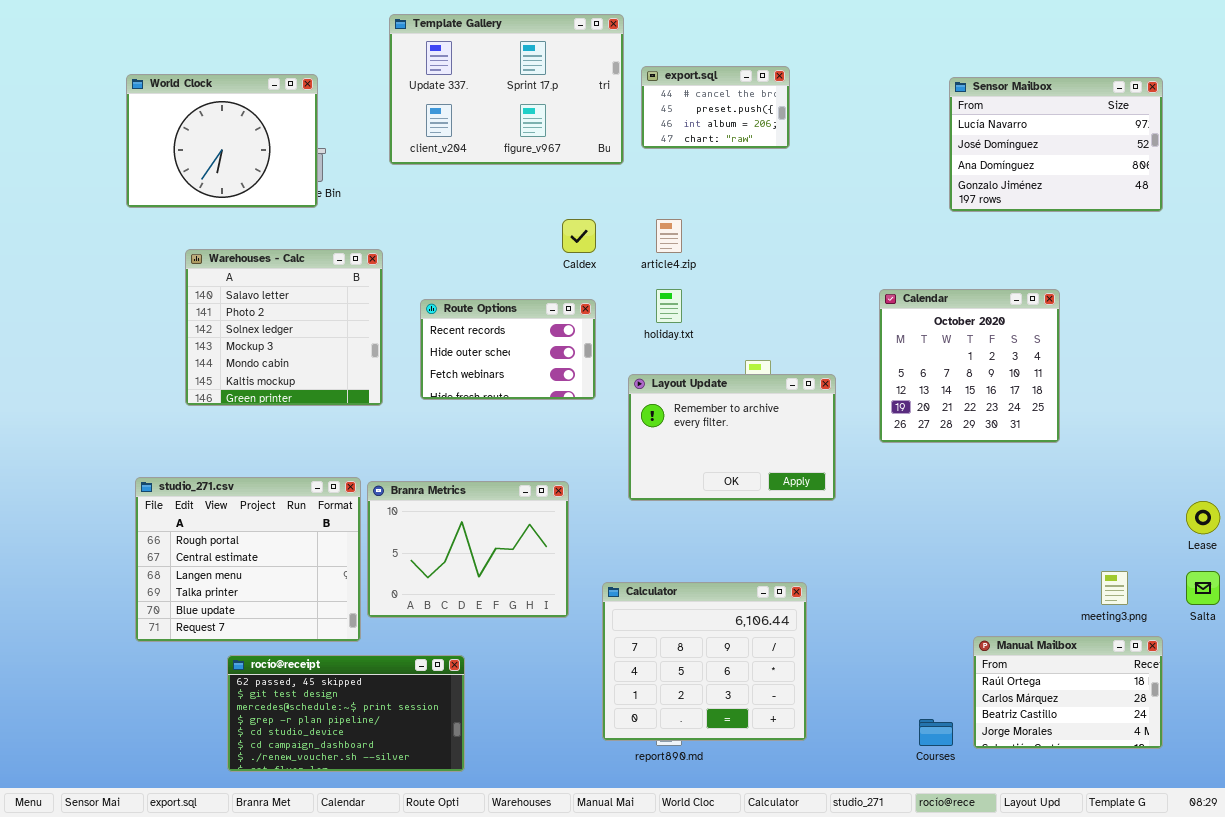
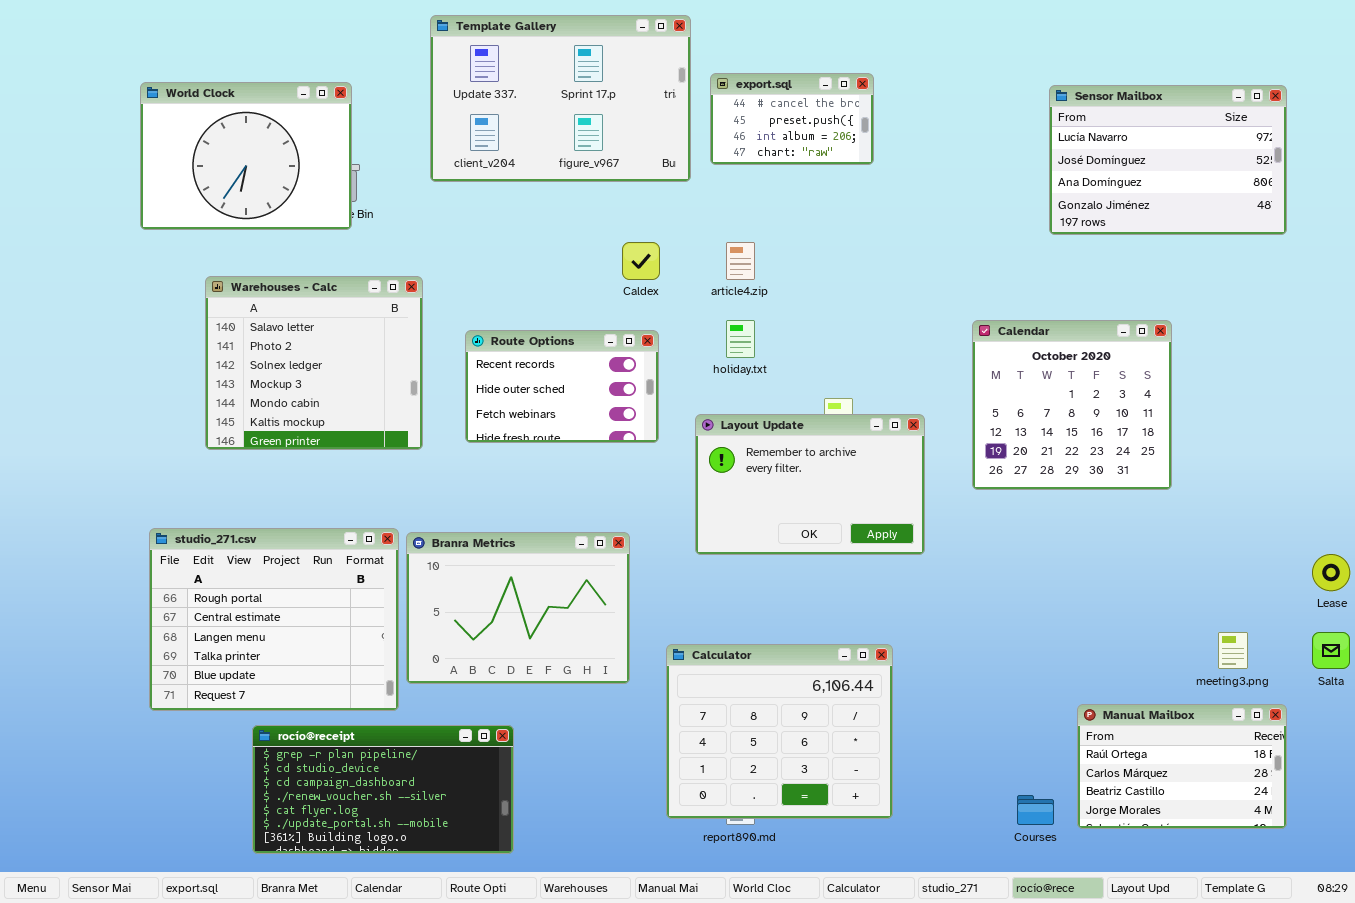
rocío@receipt: [227,655,465,772] -> [252,725,514,854], scrolled down 3 rows

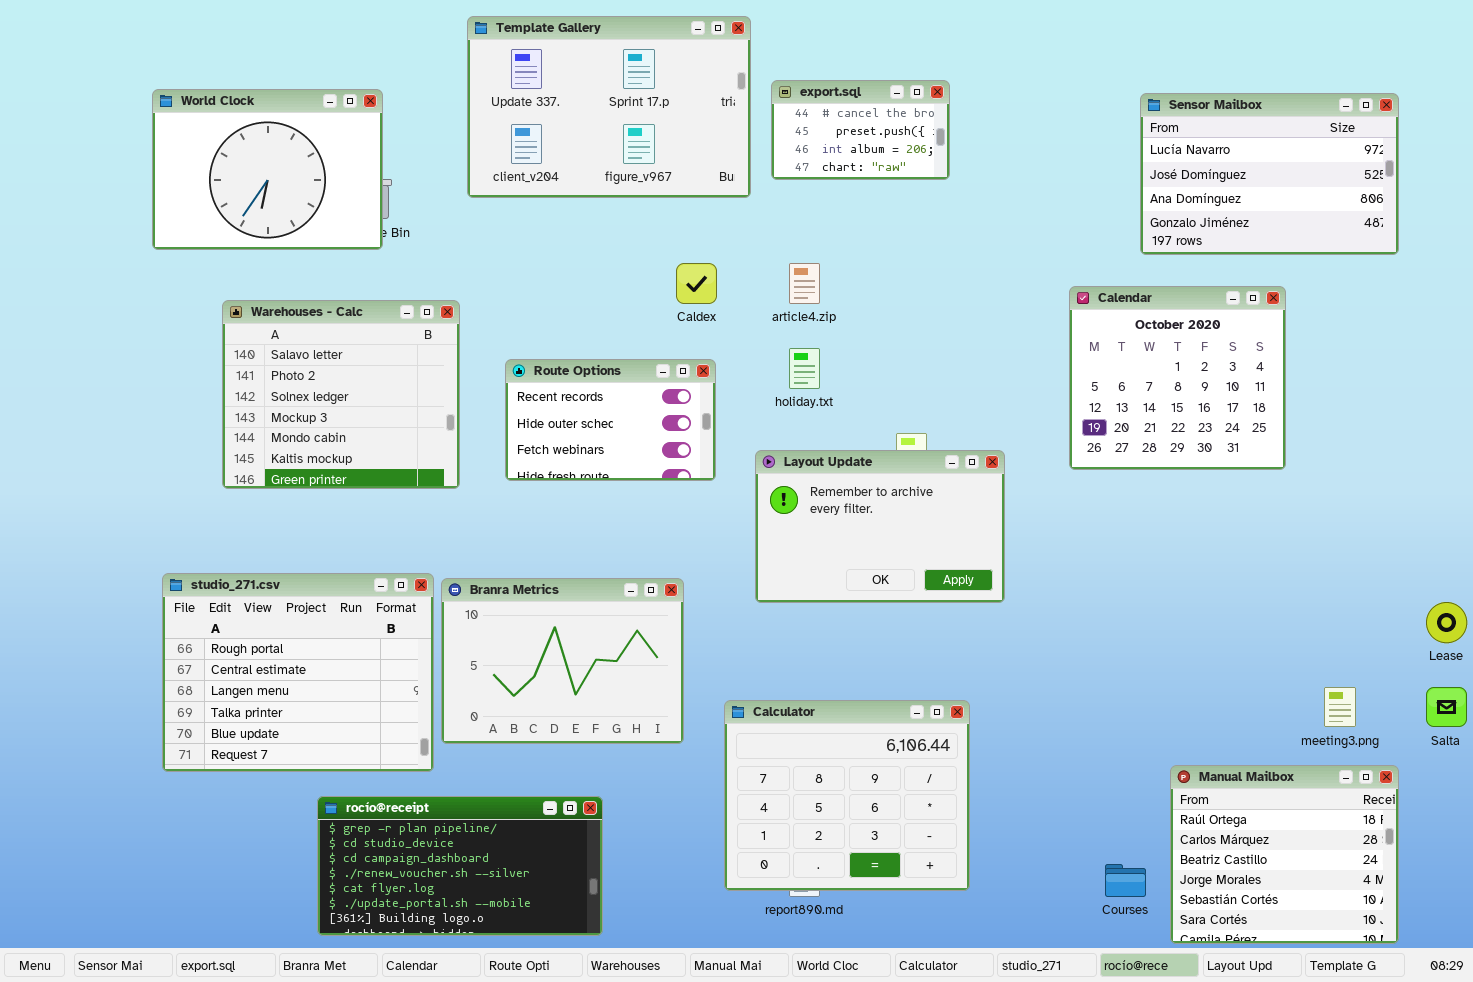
Calendar: [972,320,1172,490] -> [1069,286,1286,470], moved
Manual Mailbox: [1077,704,1287,829] -> [1170,765,1399,944], resized
rocío@receipt: [252,725,514,854] -> [317,796,603,936], moved

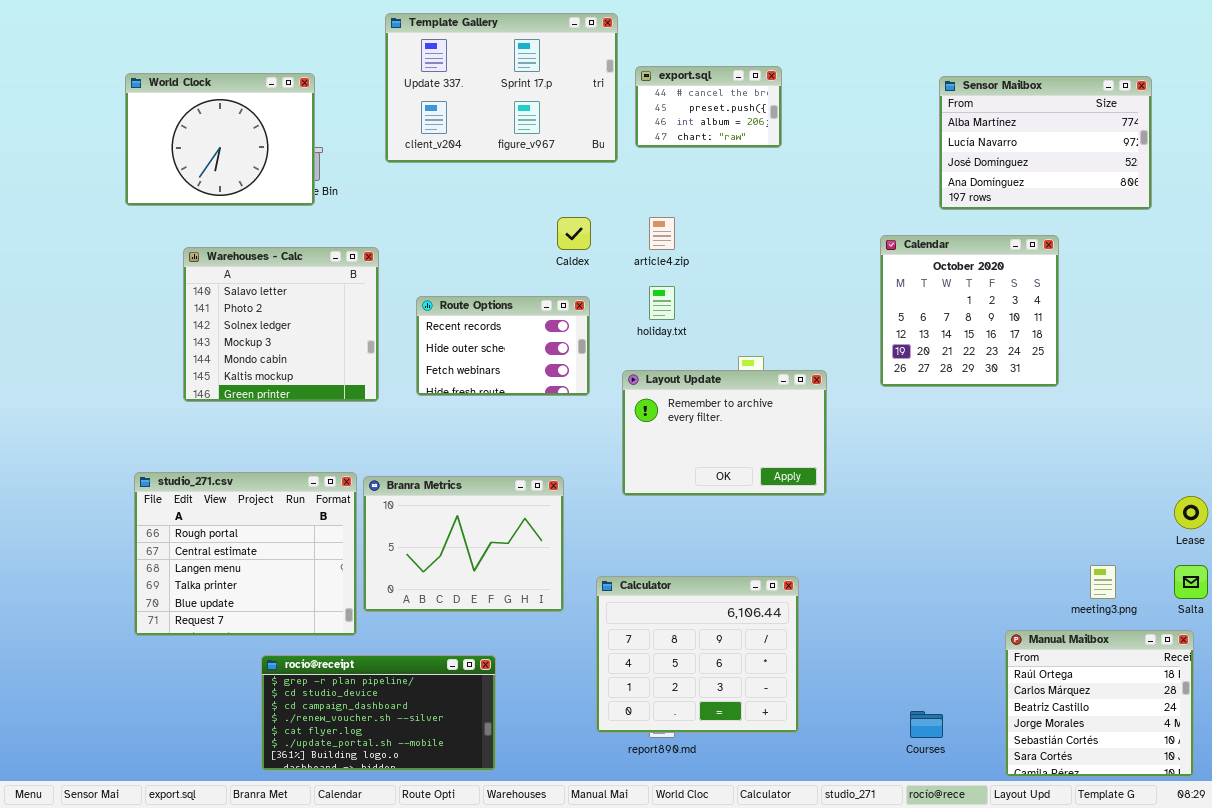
Sensor Mailbox: [1140,93,1399,255] -> [939,76,1152,210], scrolled up 1 row
Manual Mailbox: [1170,765,1399,944] -> [1005,630,1194,777], moved

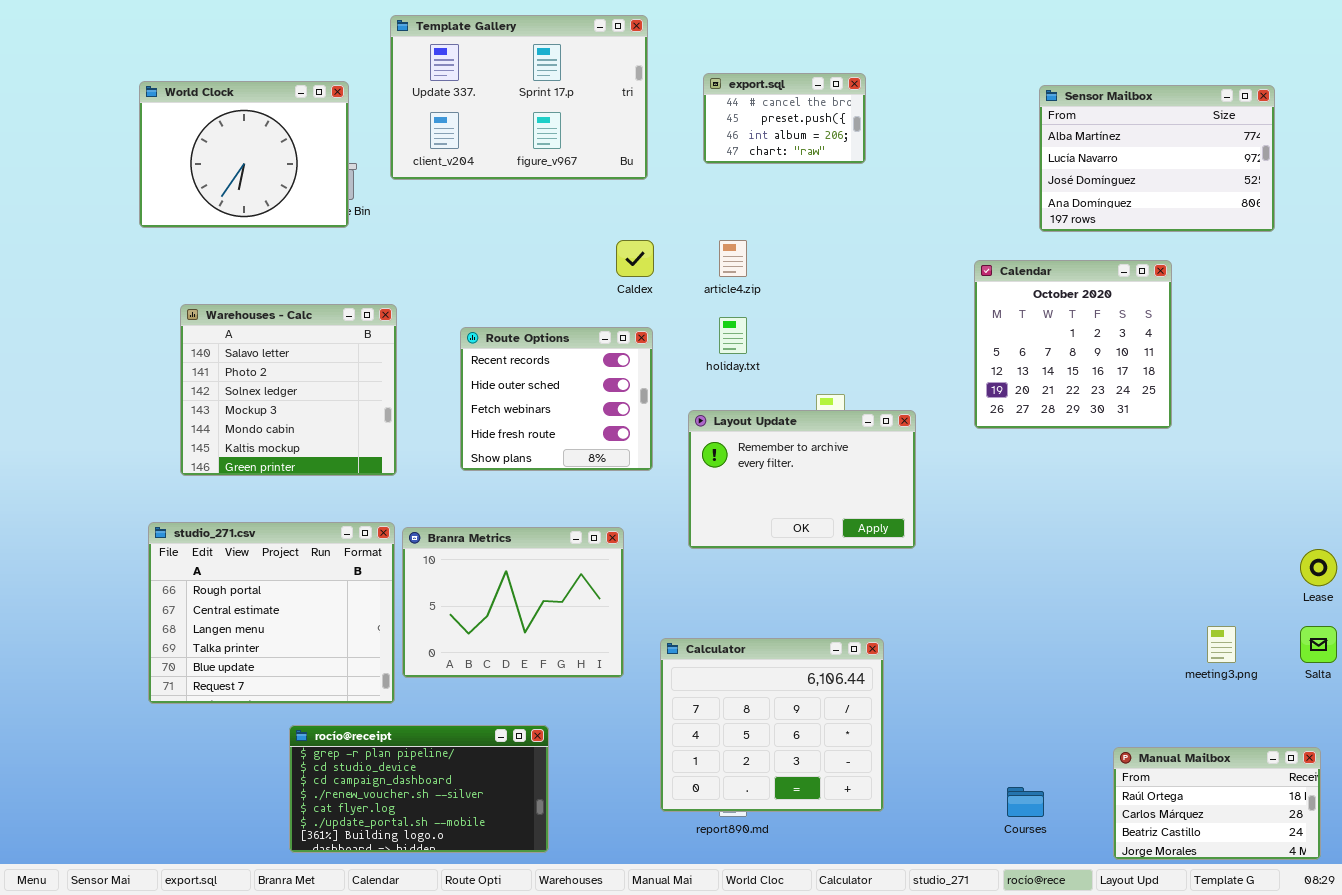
Template Gallery: [385,13,618,163] -> [390,15,648,180], moved
Warehouses - Calc: [183,247,379,402] -> [180,304,397,476], moved
Route Options: [416,296,590,396] -> [460,327,653,471], resized
Manual Mailbox: [1005,630,1194,777] -> [1113,747,1321,860], resized

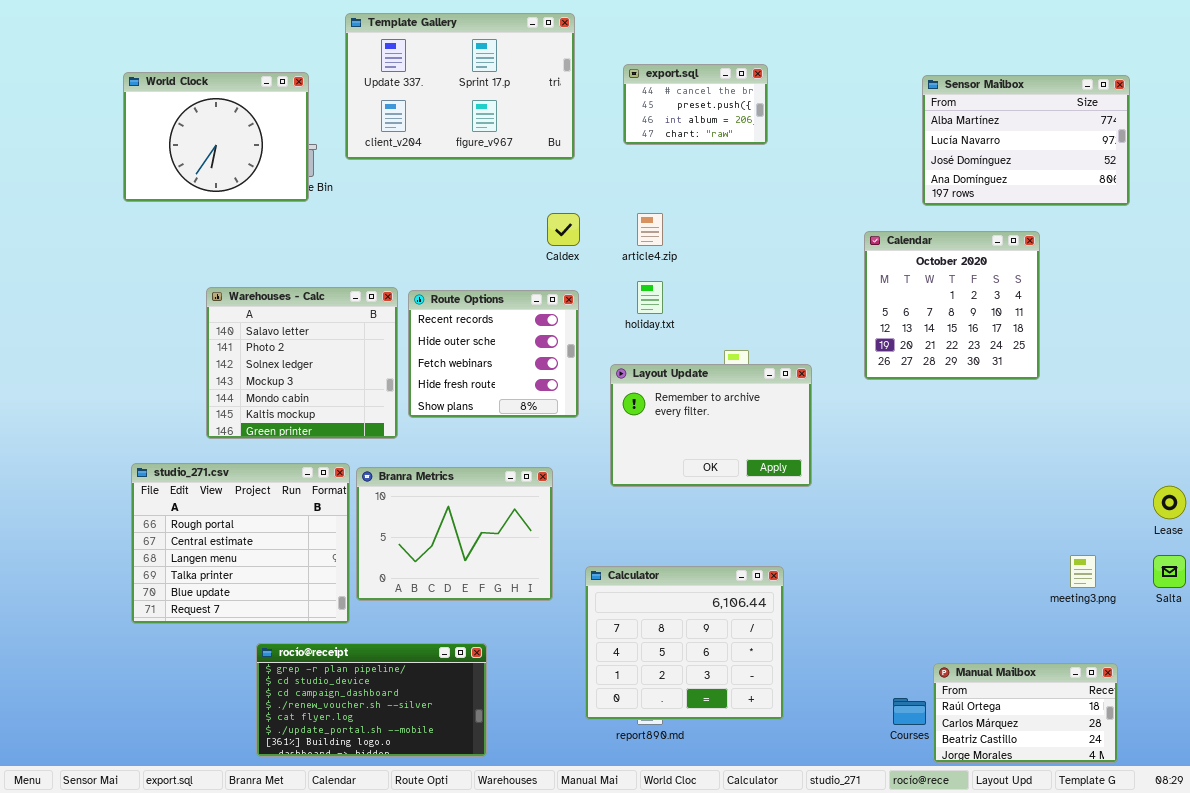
Warehouses - Calc: [180,304,397,476] -> [206,287,398,439], moved
Manual Mailbox: [1113,747,1321,860] -> [933,663,1118,763], moved

